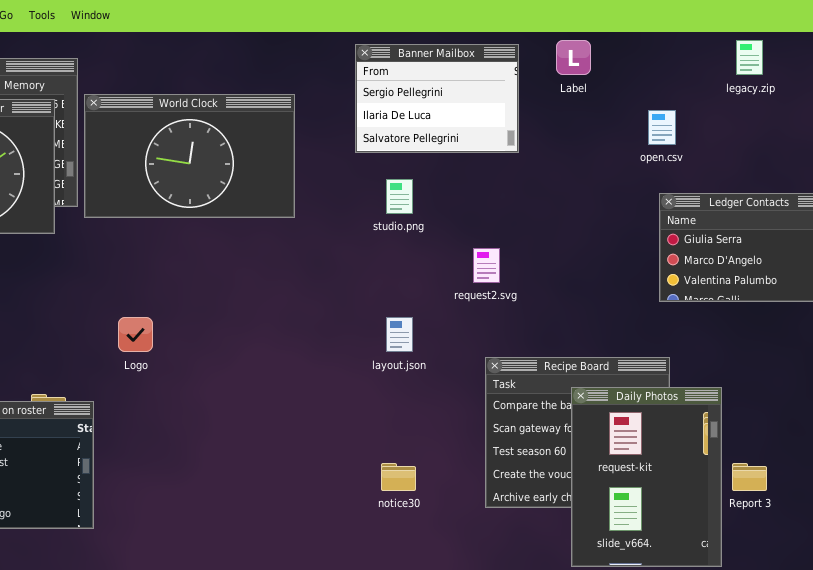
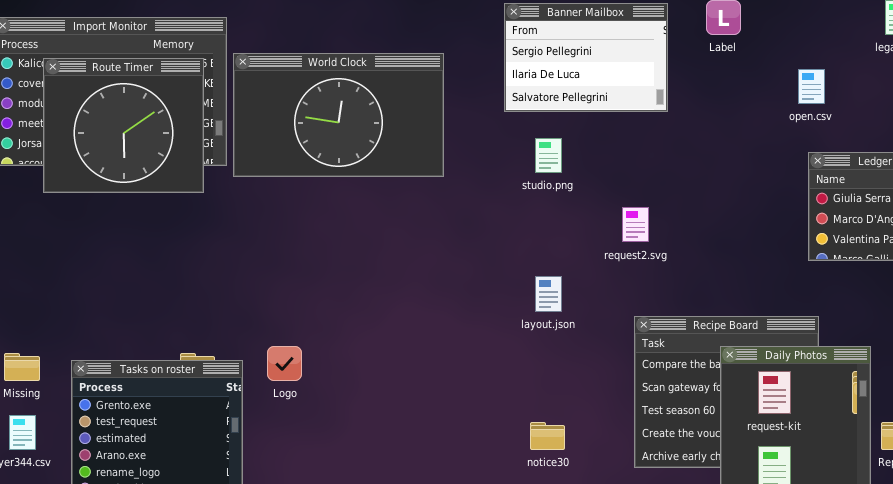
Logo: [118,317,153,352] -> [267,346,302,381], moved

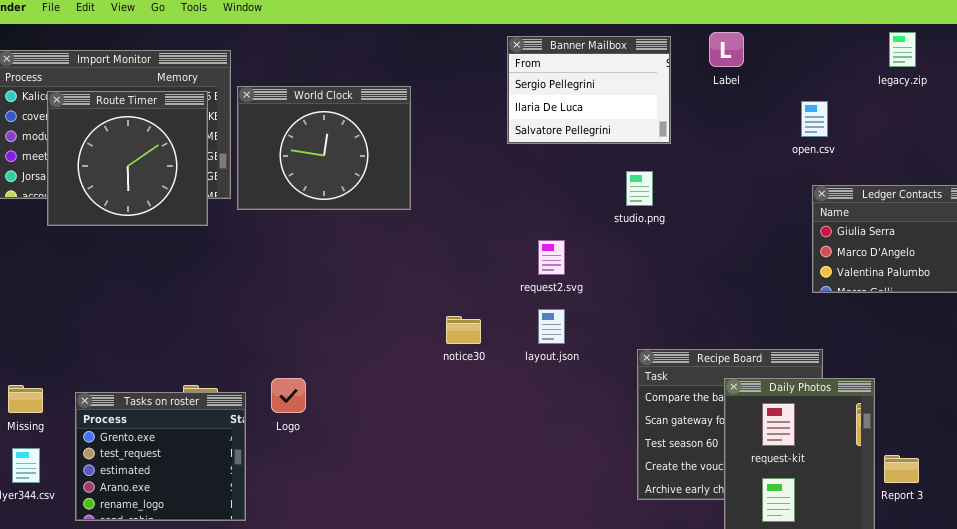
World Clock: [233,53,444,177] -> [237,86,411,210], resized
studio.png: [535,138,562,173] -> [626,171,653,206], moved
request2.svg: [622,207,649,242] -> [538,240,565,275], moved
notice30: [530,422,565,450] -> [446,316,481,344], moved

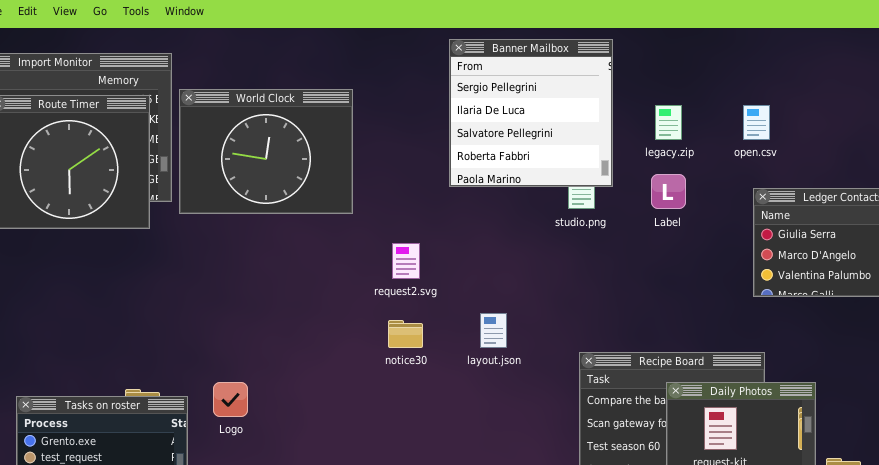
Label: [709,32,744,67] -> [651,174,686,209], moved
legacy.zip: [889,32,916,67] -> [655,105,682,140], moved
Banner Mailbox: [507,36,671,144] -> [449,39,613,187], resized
request2.svg: [538,240,565,275] -> [392,243,420,279], moved

